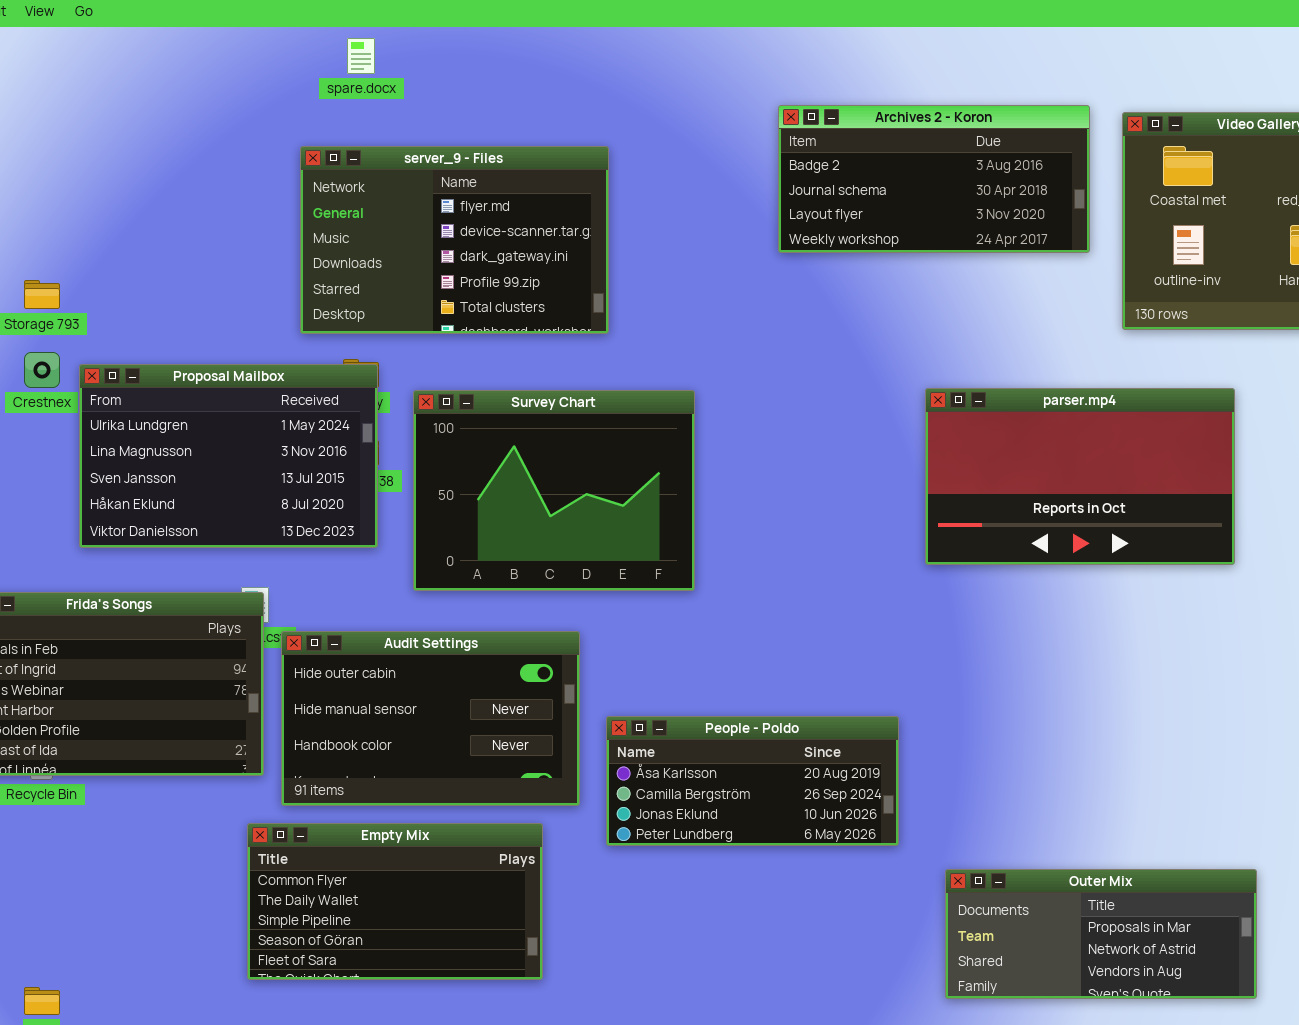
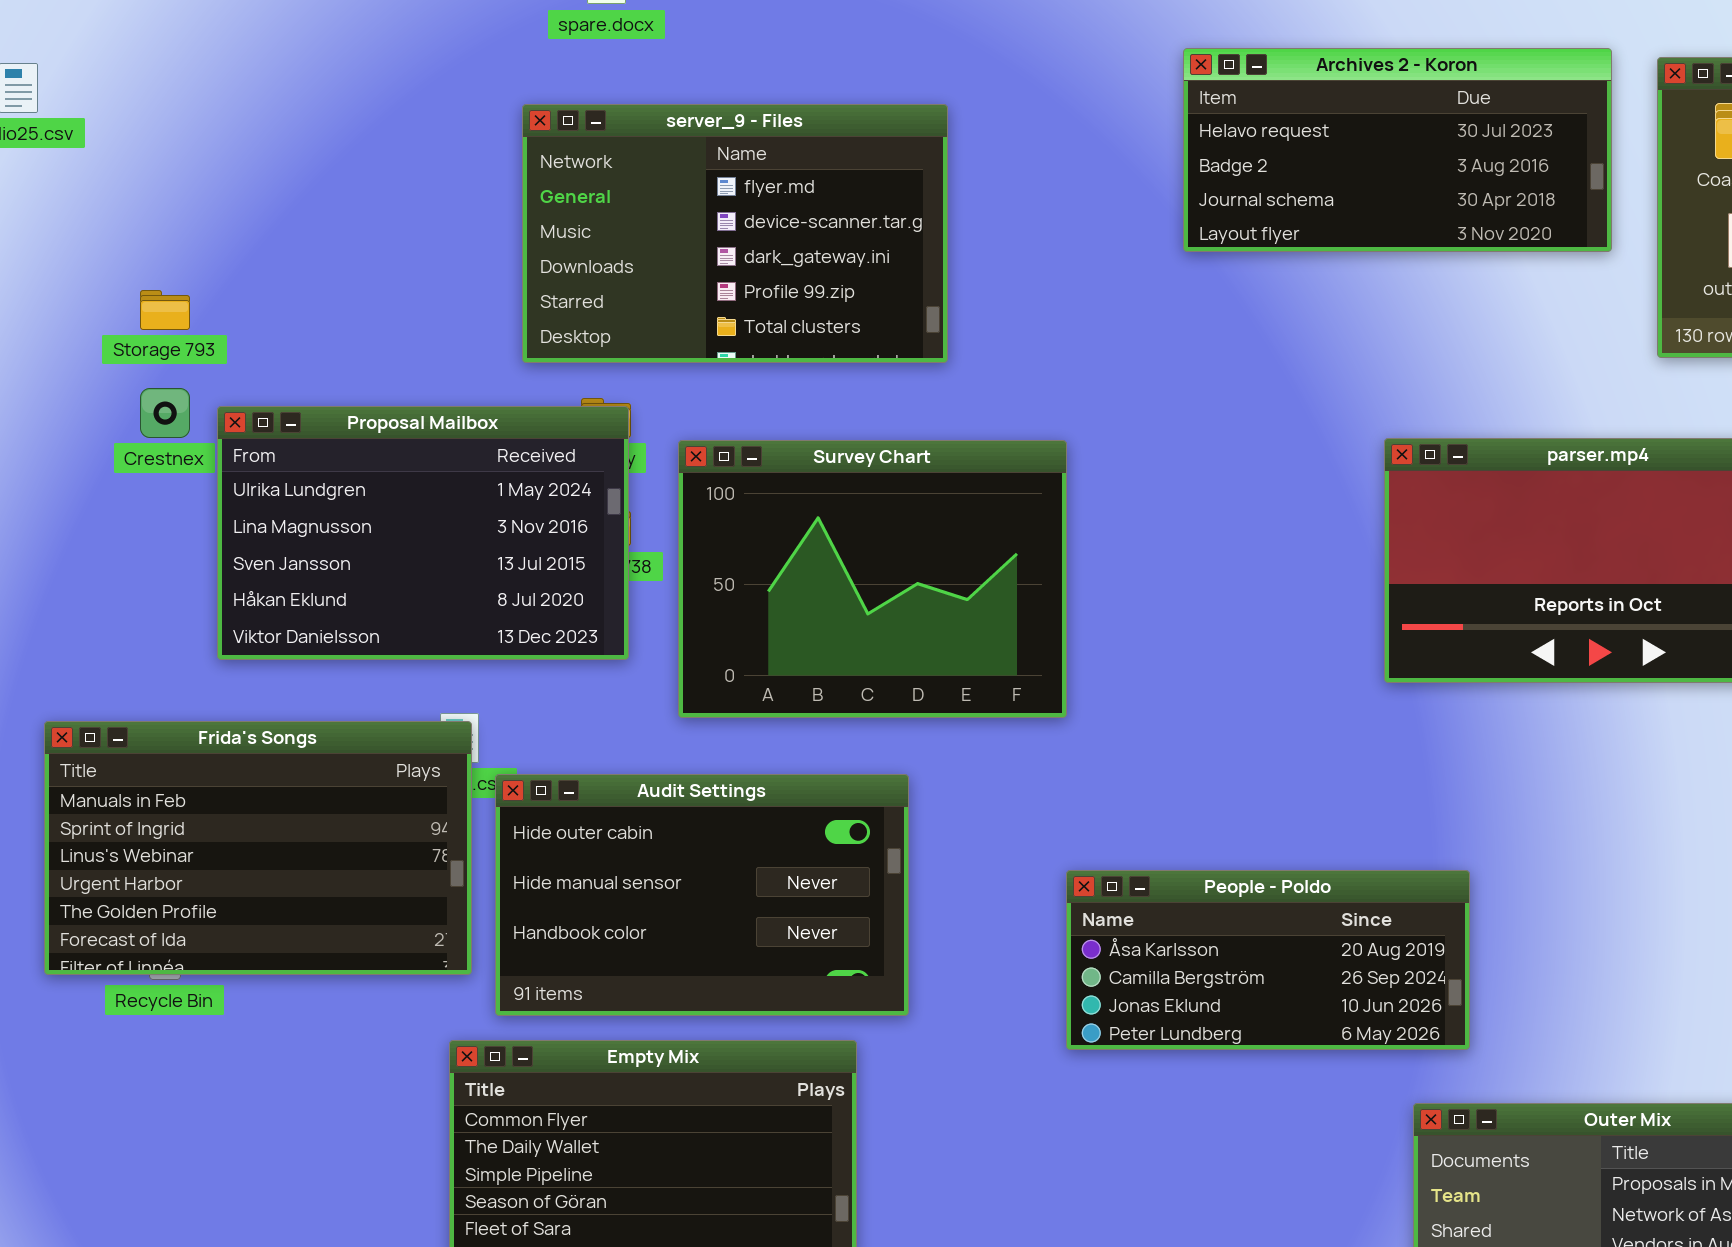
Archives 2 - Koron: [778,105,1090,253] -> [1183,48,1612,252], scrolled up 1 row
People - Poldo: [606,716,899,846] -> [1066,870,1470,1050], moved

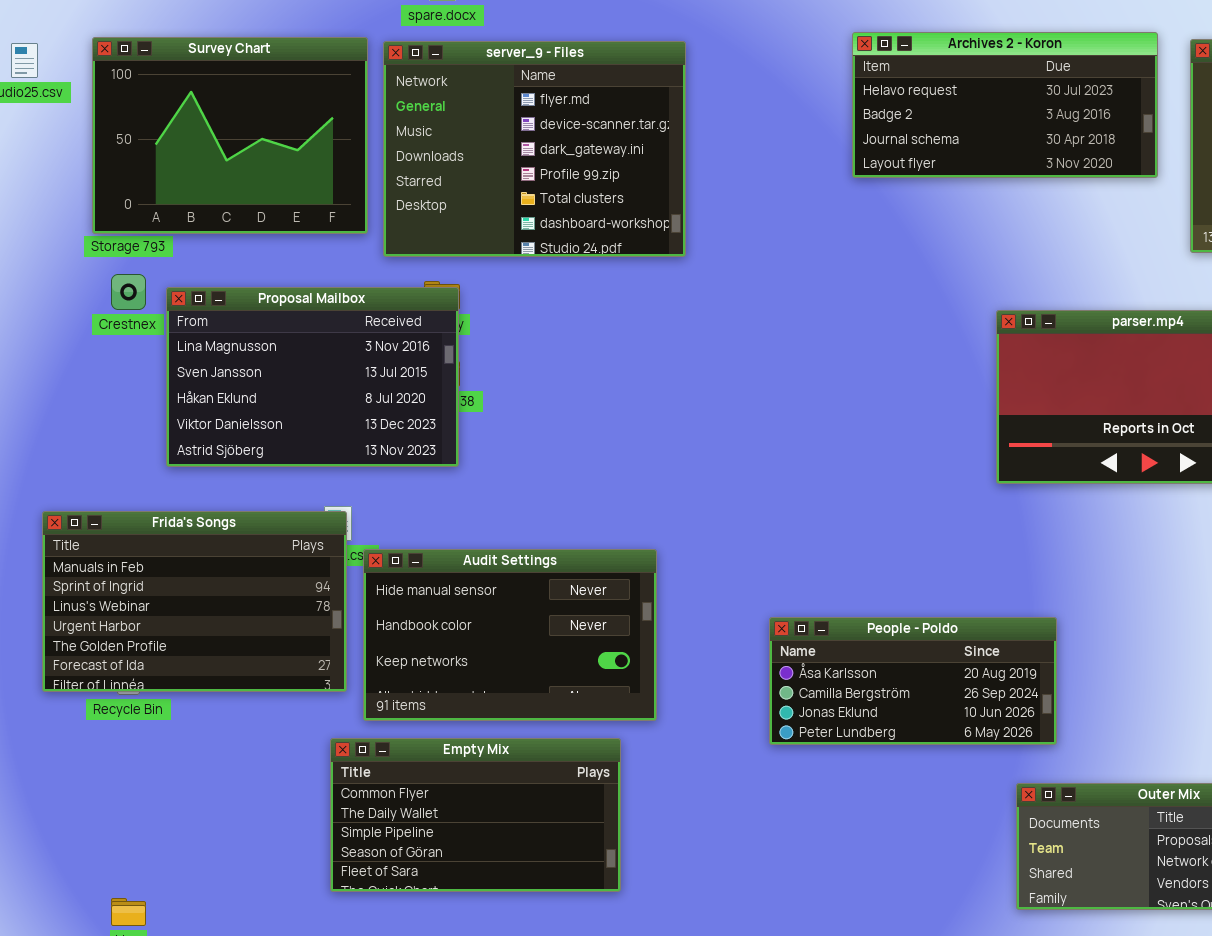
server_9 - Files: [522,104,948,363] -> [383,41,686,257], resized
Proposal Mailbox: [217,406,629,660] -> [166,287,459,467], scrolled down 1 row
Survey Chart: [678,440,1067,718] -> [92,37,368,234], moved
Audit Settings: [495,774,909,1016] -> [363,549,657,721], scrolled down 1 row

